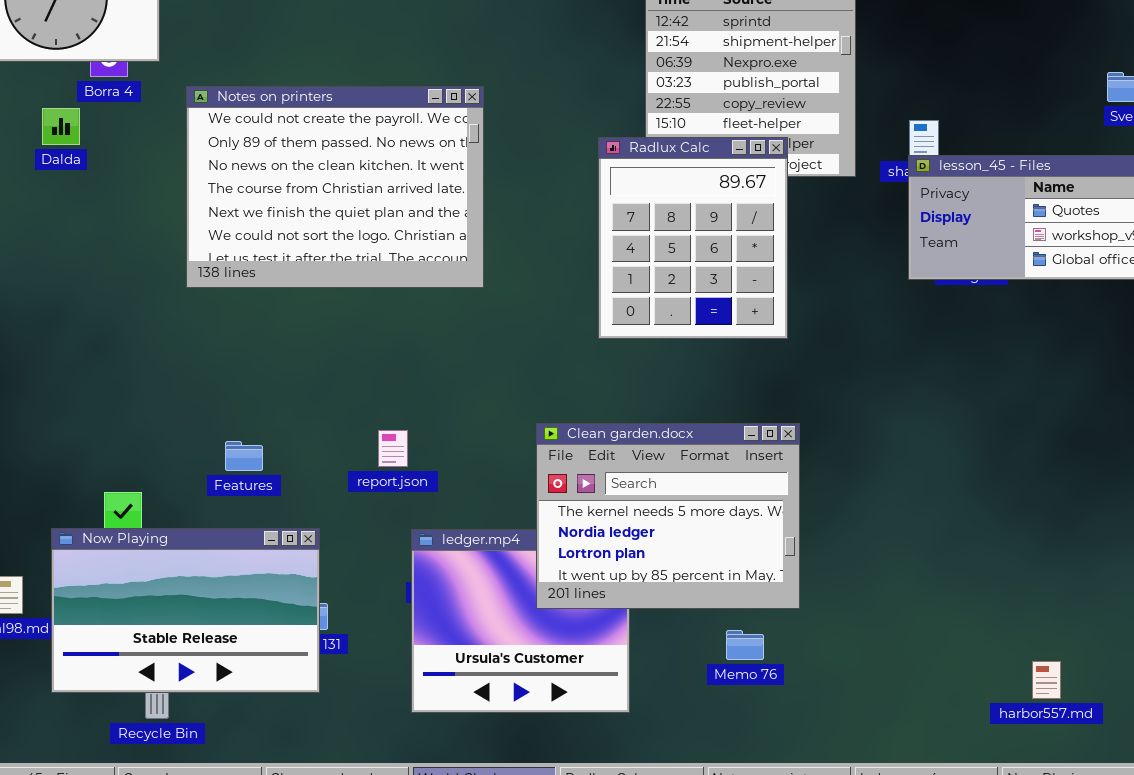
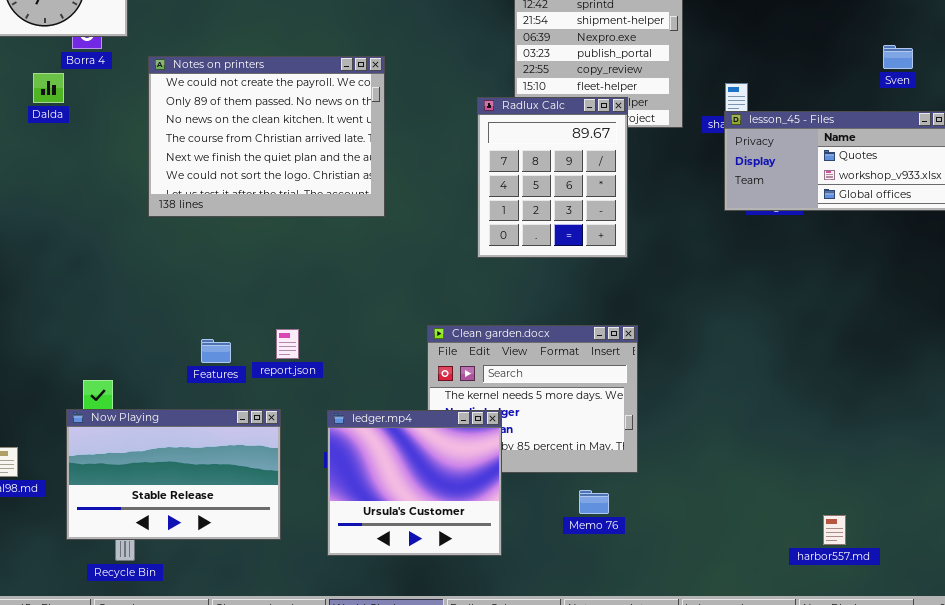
report.json: [378,430,408,467] -> [276,329,299,359], moved
Features: [225,441,263,471] -> [201,339,231,363], moved
Now Playing: [51,528,320,693] -> [66,409,281,540], moved
ledger.mp4: [411,529,630,713] -> [327,410,502,556], raised

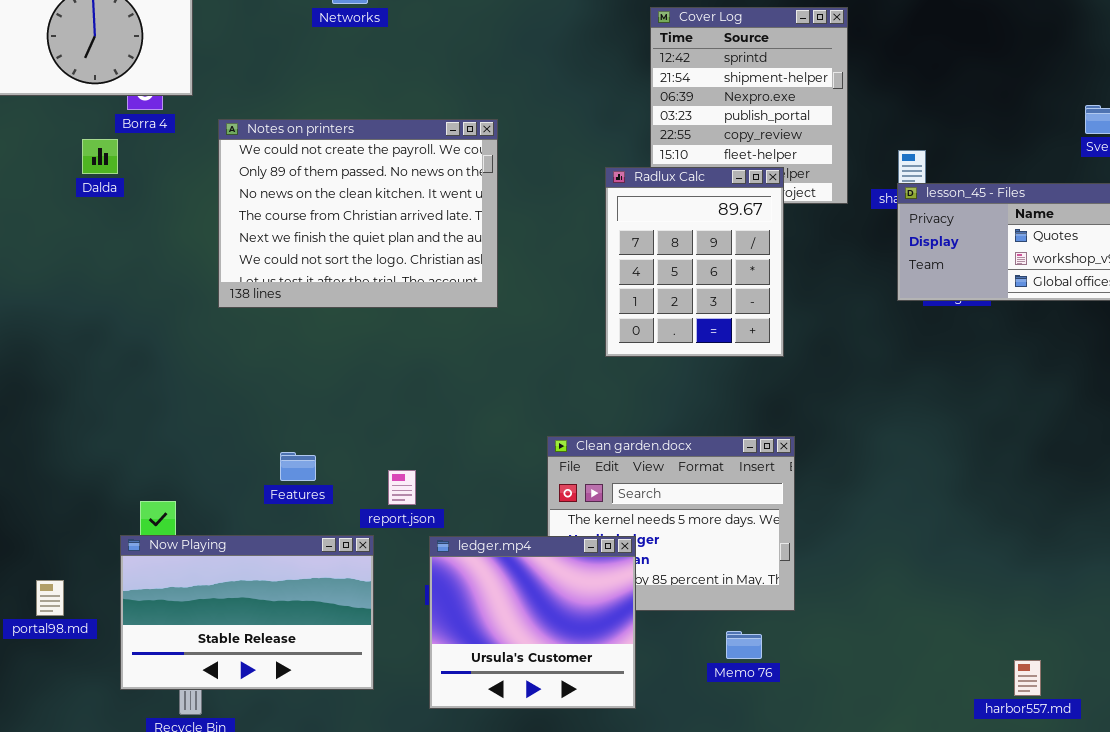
report.json: [276,329,299,359] -> [388,470,416,505], moved

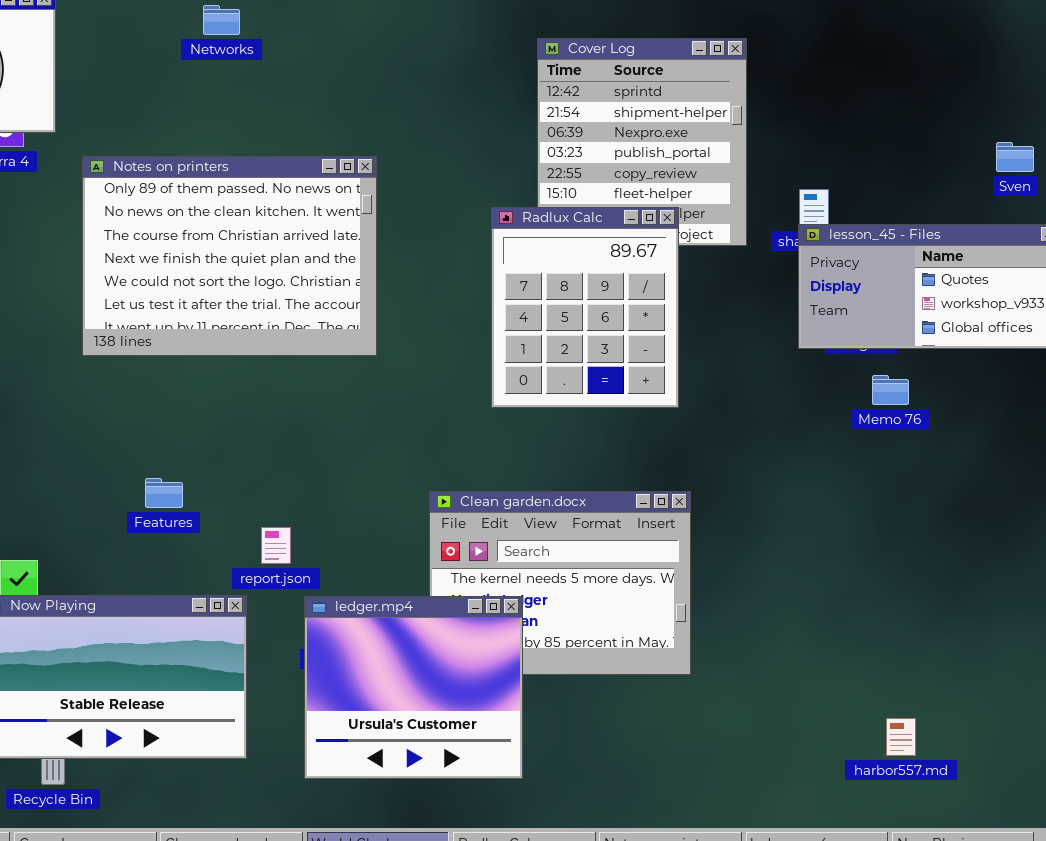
Notes on printers: [218,119,498,308] -> [82,156,377,356], scrolled down 1 row
Features: [280,452,316,481] -> [145,478,183,508], moved
Memo 76: [726,631,762,659] -> [872,375,909,405], moved
harbor557.md: [1014,660,1041,696] -> [886,718,916,756], moved

